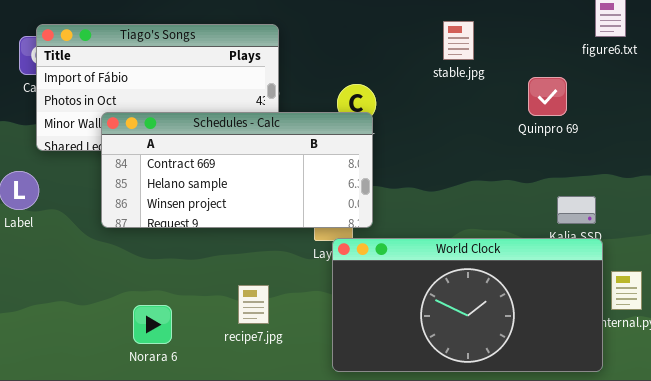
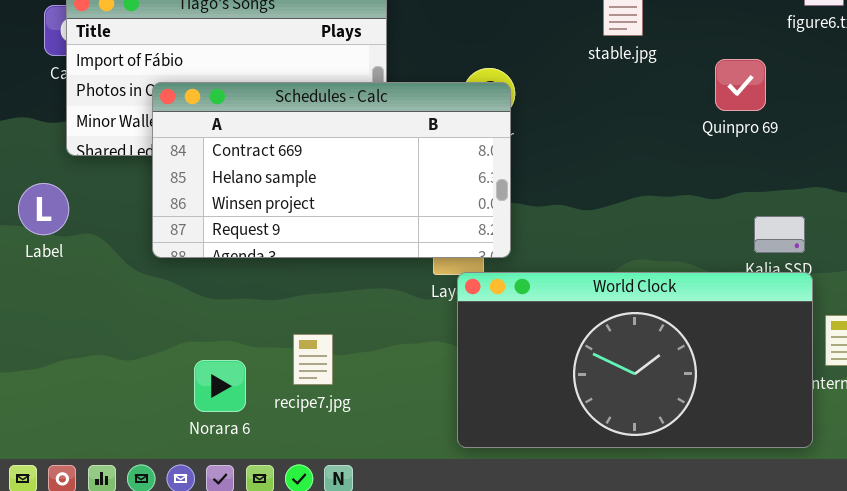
Schedules - Calc: [101,112,373,228] -> [152,82,511,258], resized
recipe7.jpg: [238,285,269,324] -> [293,334,333,385], moved

